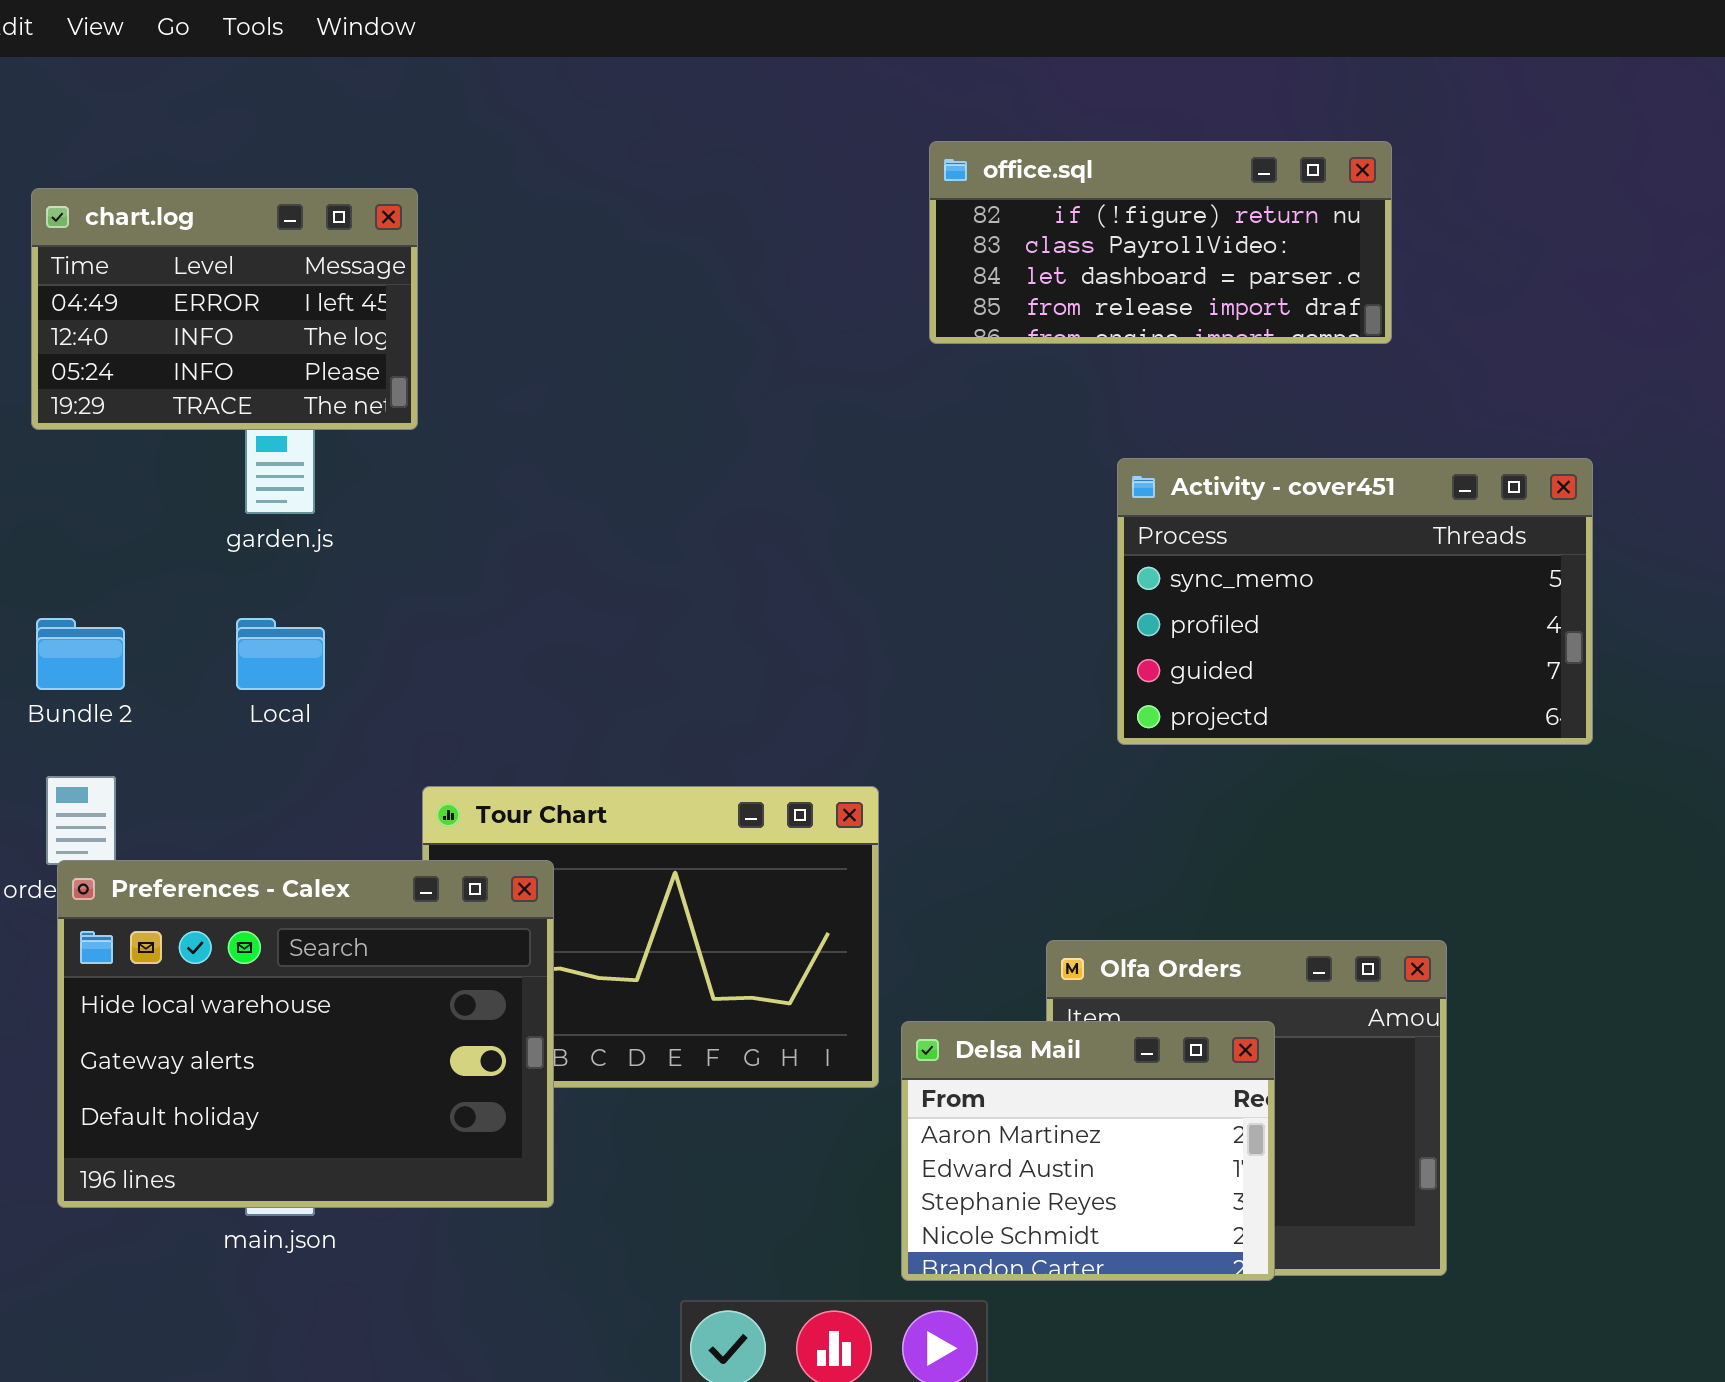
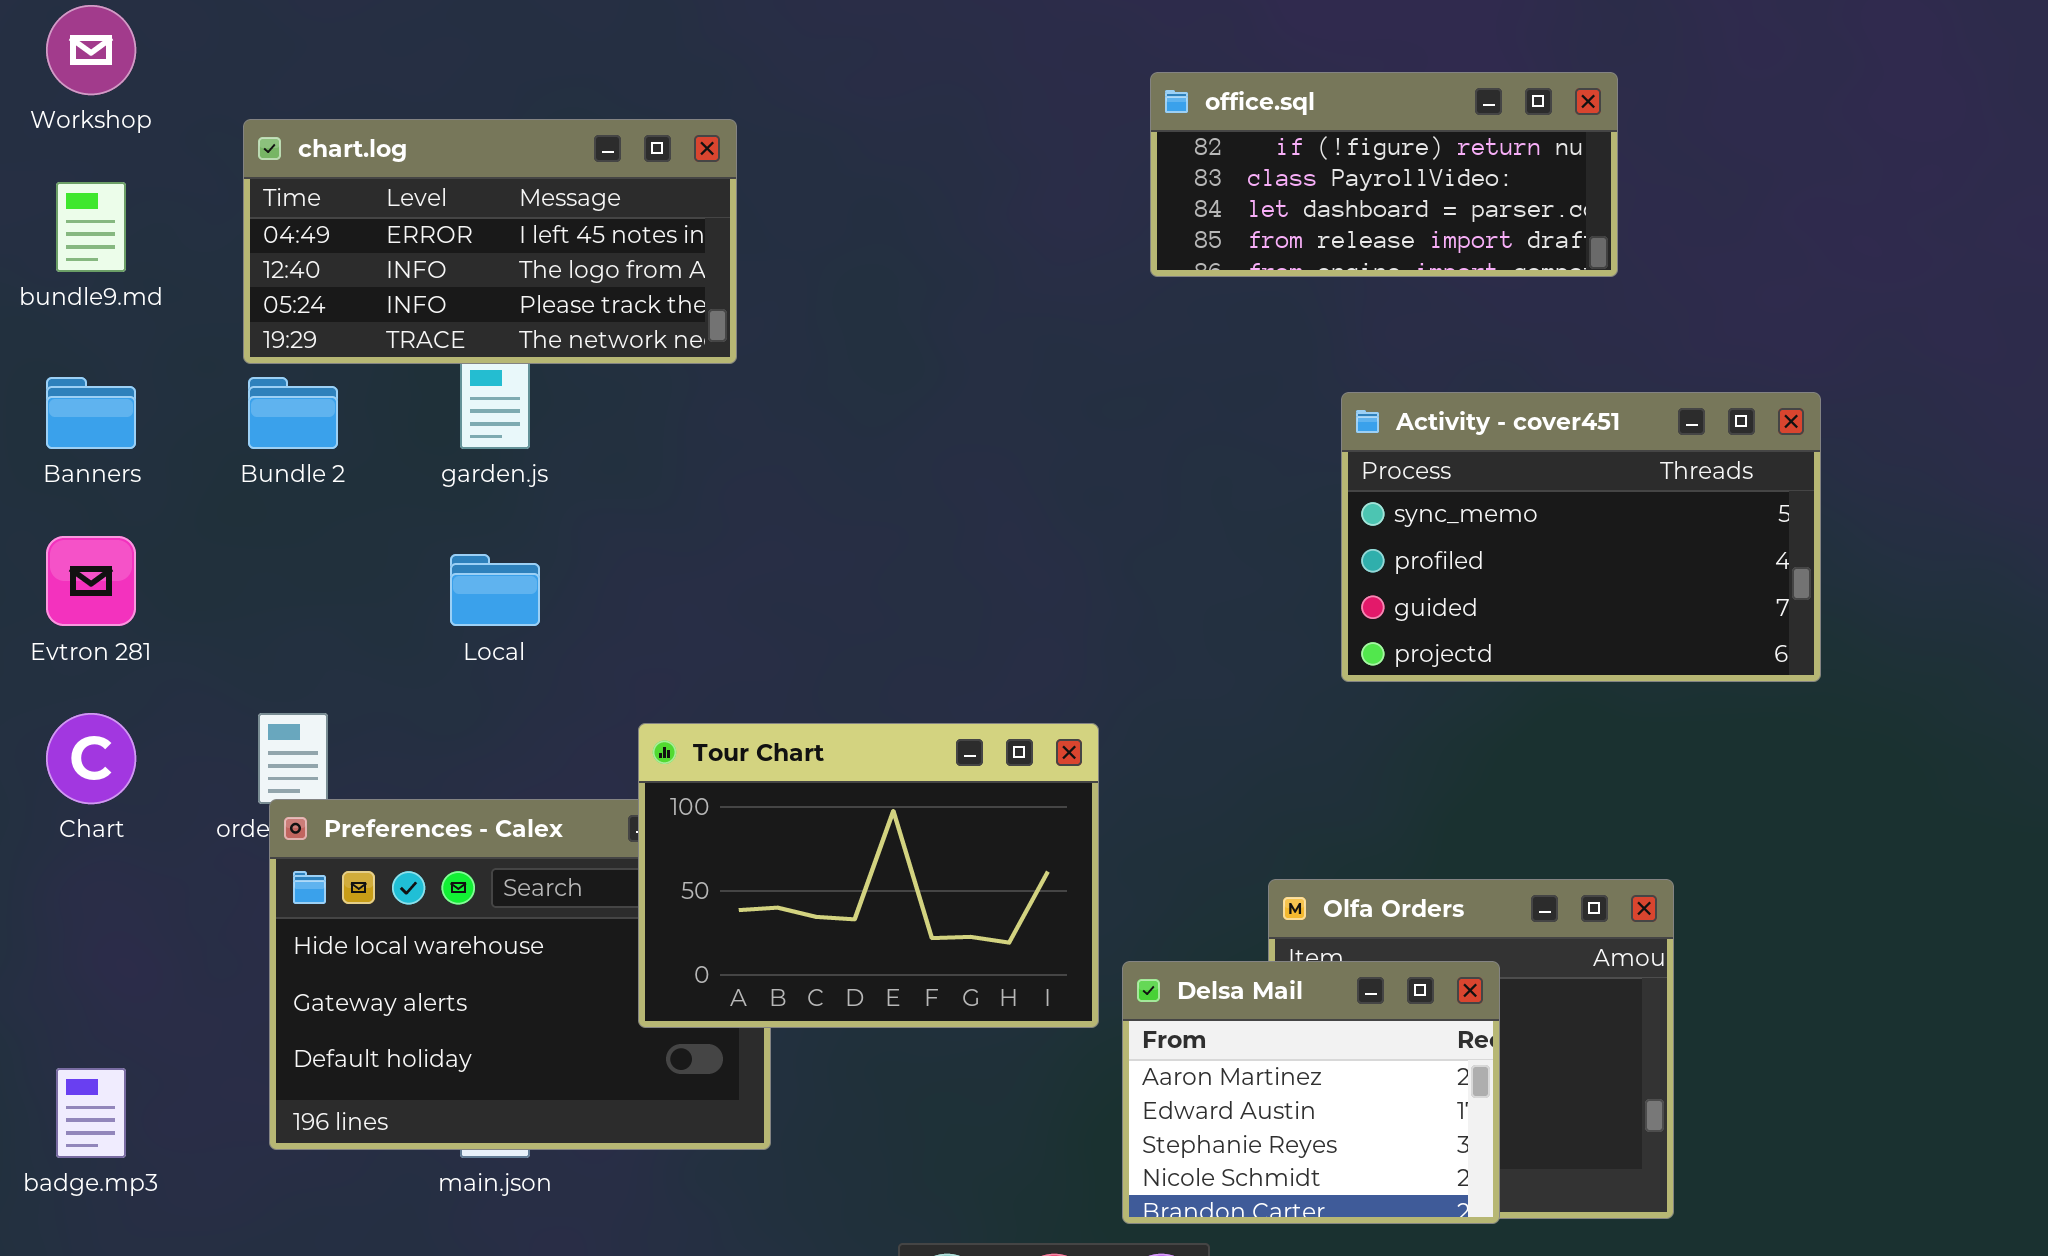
chart.log: [31,188,418,430] -> [243,119,737,364], resized
Bundle 2: [36,618,125,690] -> [248,377,338,449], moved
Tour Chart: [422,786,879,1088] -> [638,723,1099,1028], raised

